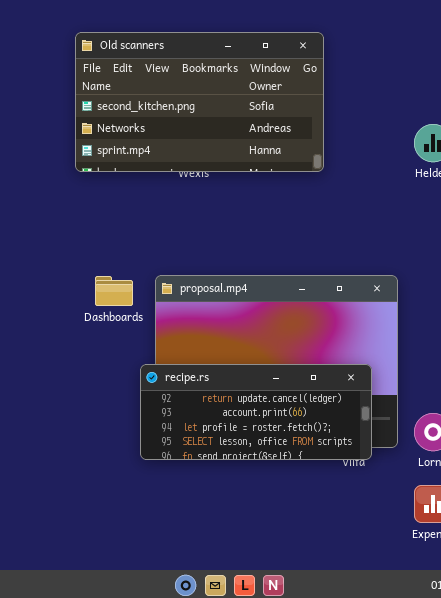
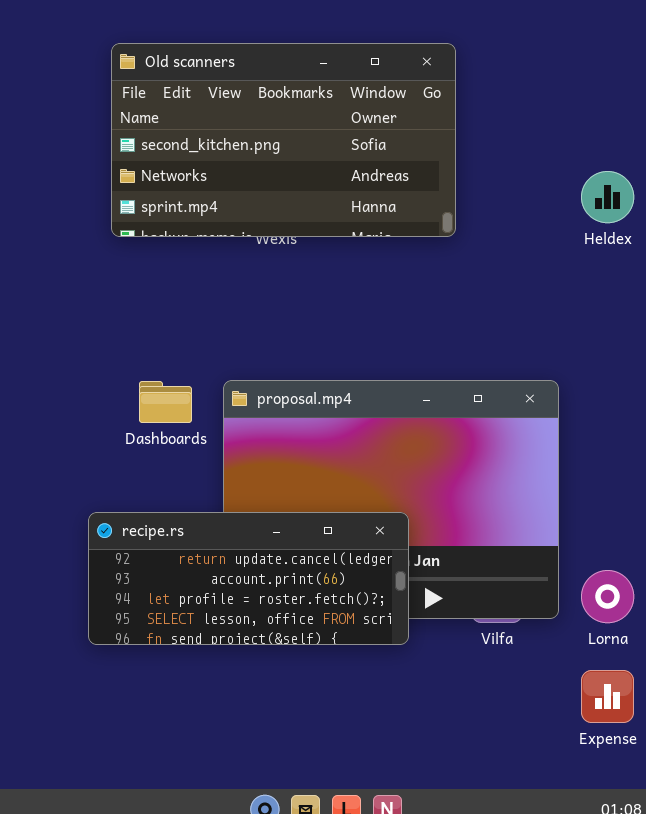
recipe.rs: [140,364,372,460] -> [88,512,409,645], moved

